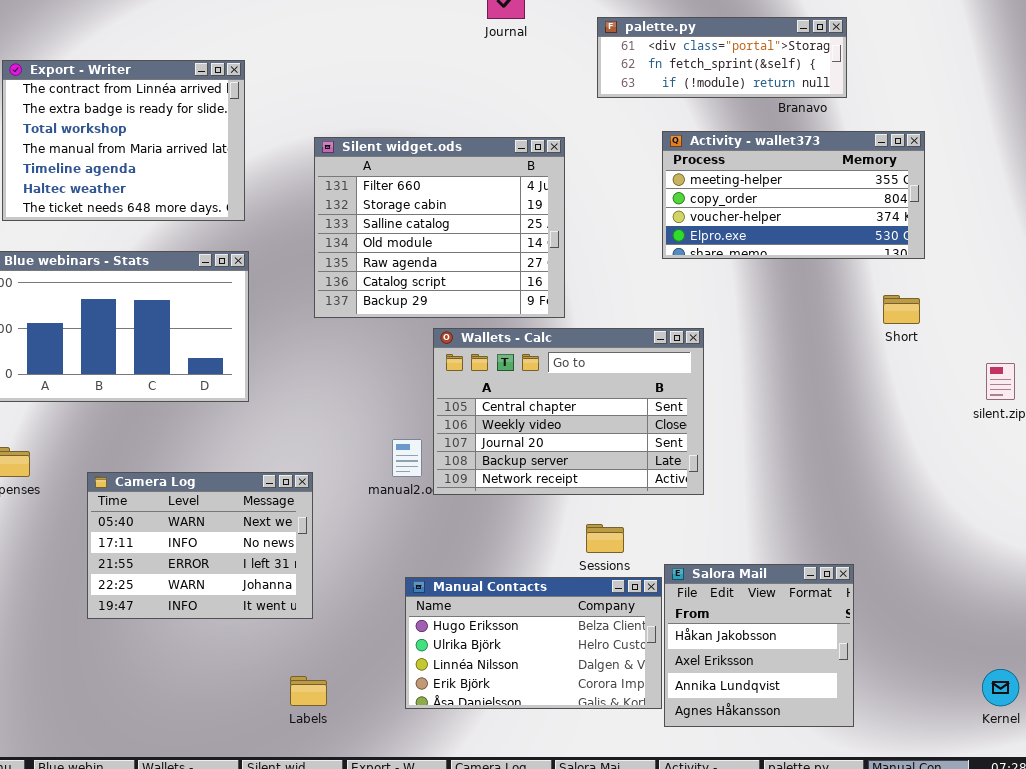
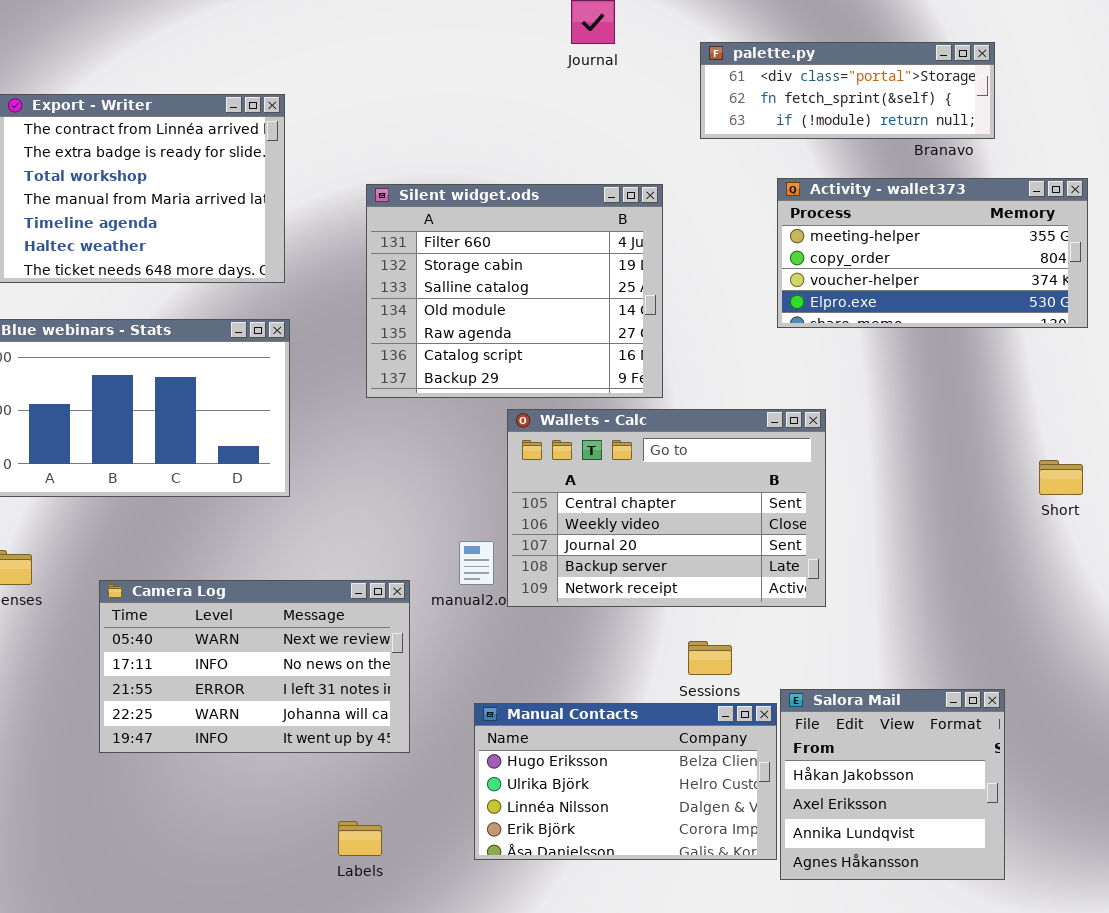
Short: [883,295,920,324] -> [1039,460,1083,495], moved
Camera Log: [87,472,313,619] -> [99,580,410,753], resized

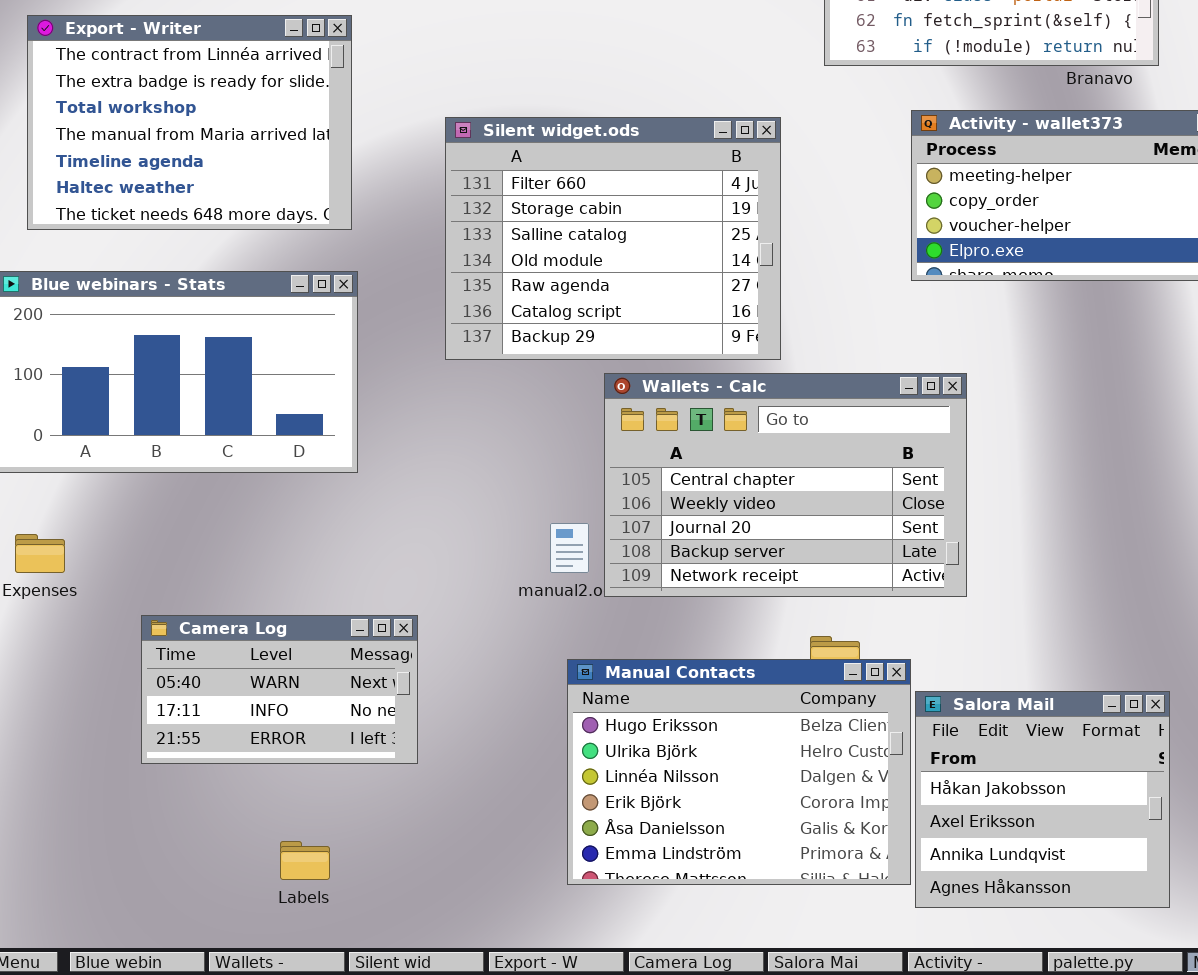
Camera Log: [99,580,410,753] -> [141,615,418,764], resized
Manual Contacts: [474,703,777,860] -> [567,659,911,885], resized
Labels: [338,821,382,856] -> [280,841,330,880], moved

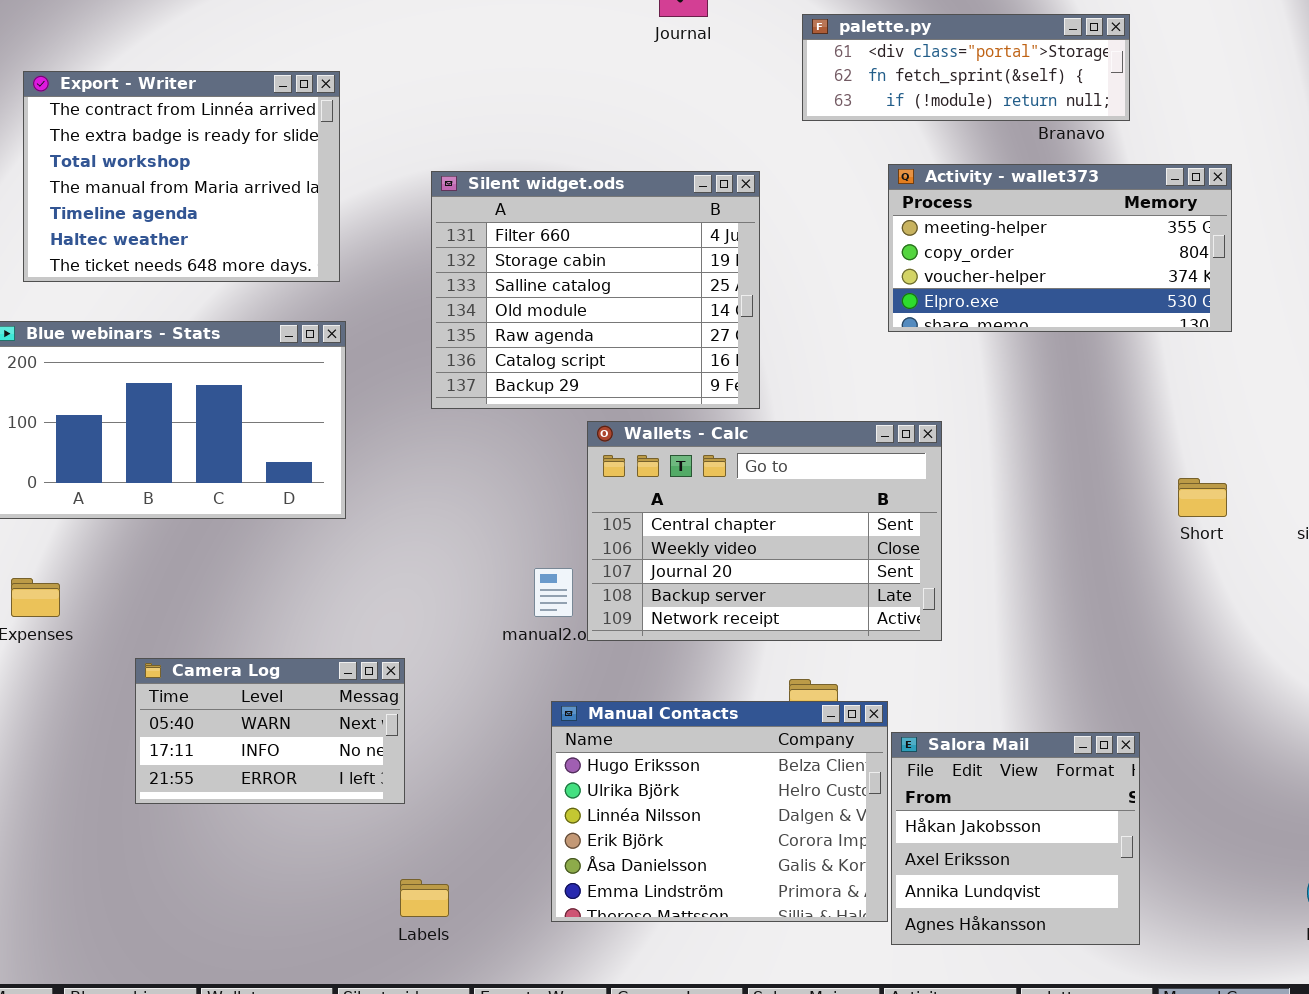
Labels: [280,841,330,880] -> [400,879,449,917], moved

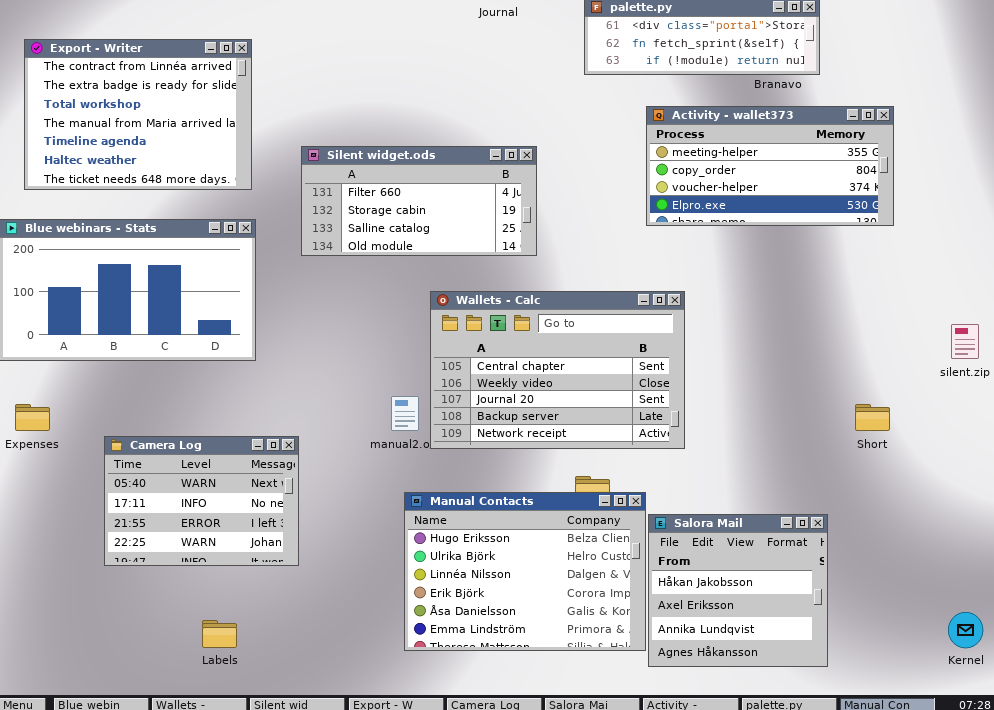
Silent widget.ods: [431,171,760,409] -> [301,146,537,256], moved, resized
Short: [1178,478,1227,517] -> [855,404,890,431], moved
Camera Log: [135,658,405,804] -> [104,436,299,566], resized
Labels: [400,879,449,917] -> [202,620,237,648], moved

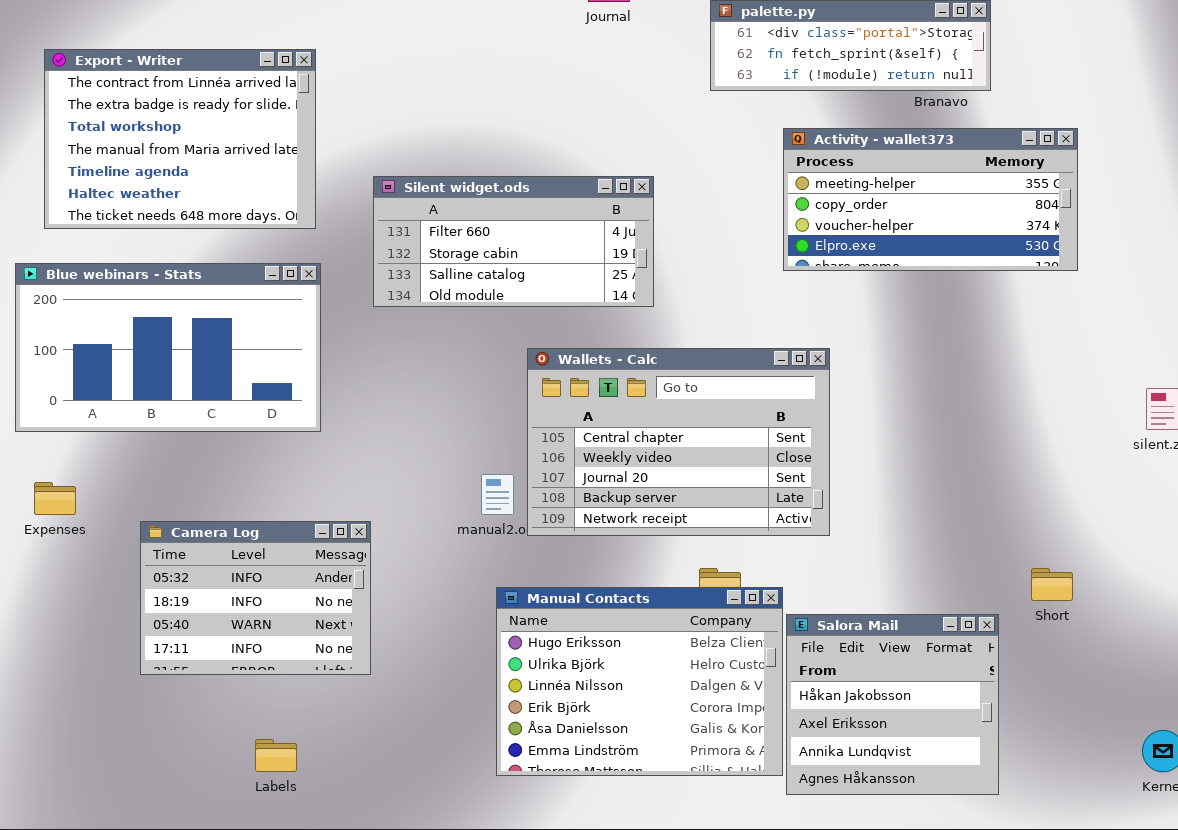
Short: [855,404,890,431] -> [1031,568,1073,601], moved
Camera Log: [104,436,299,566] -> [140,521,371,675], scrolled up 2 rows

